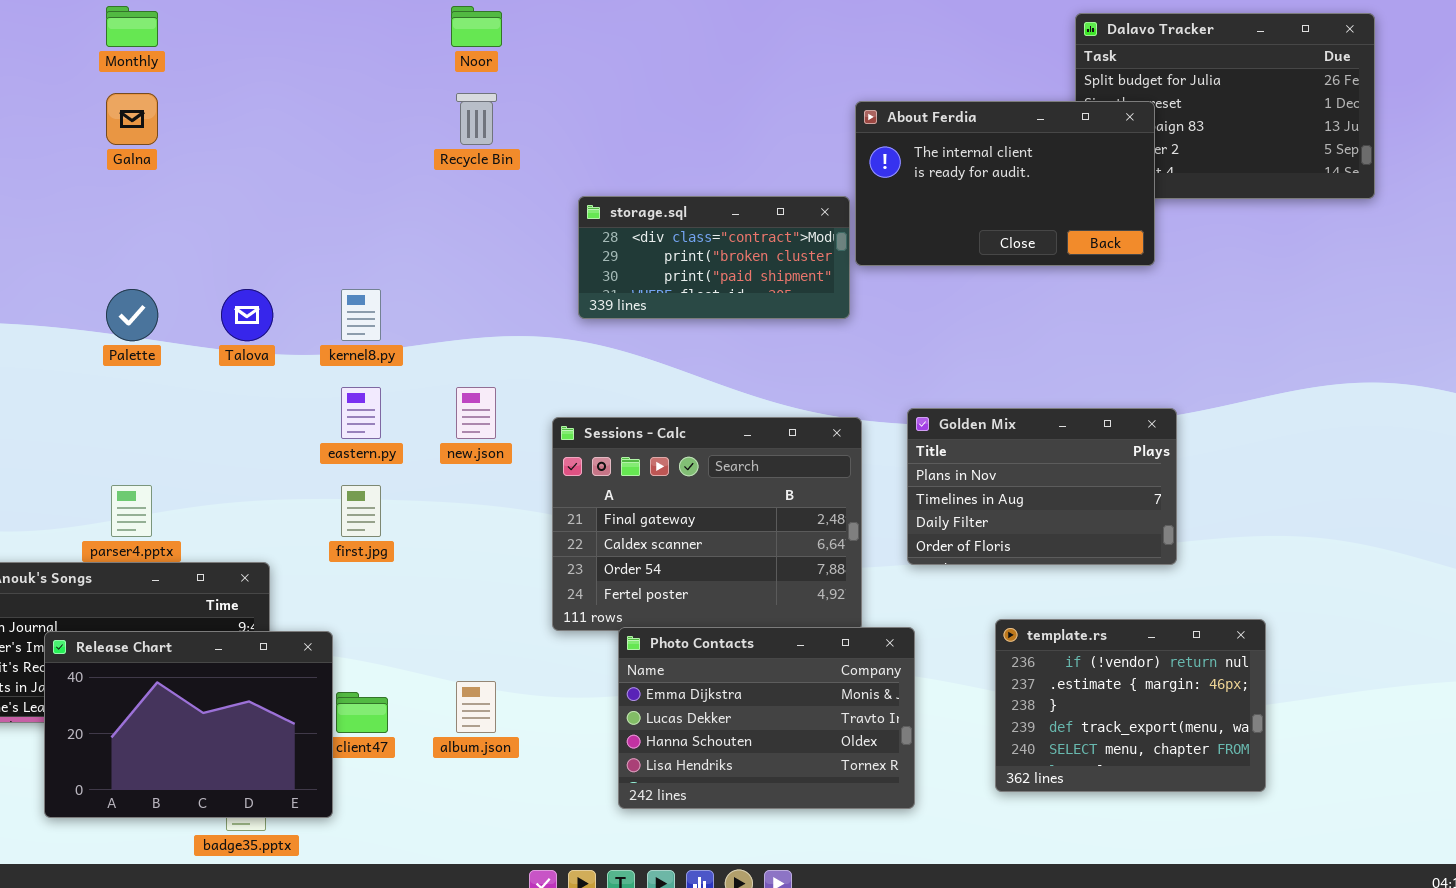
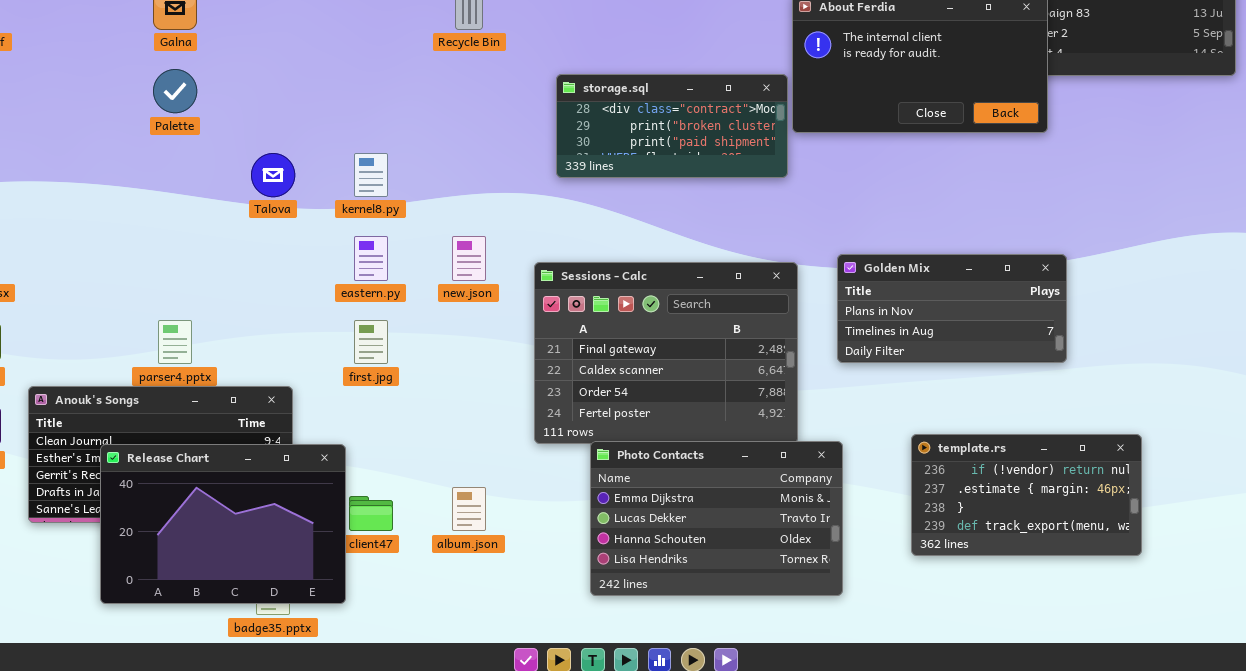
Palette: [106,289,158,341] -> [153,69,197,113], moved
Golden Mix: [907,408,1177,565] -> [837,254,1067,363], resized
template.rs: [995,619,1266,792] -> [911,434,1142,556], resized

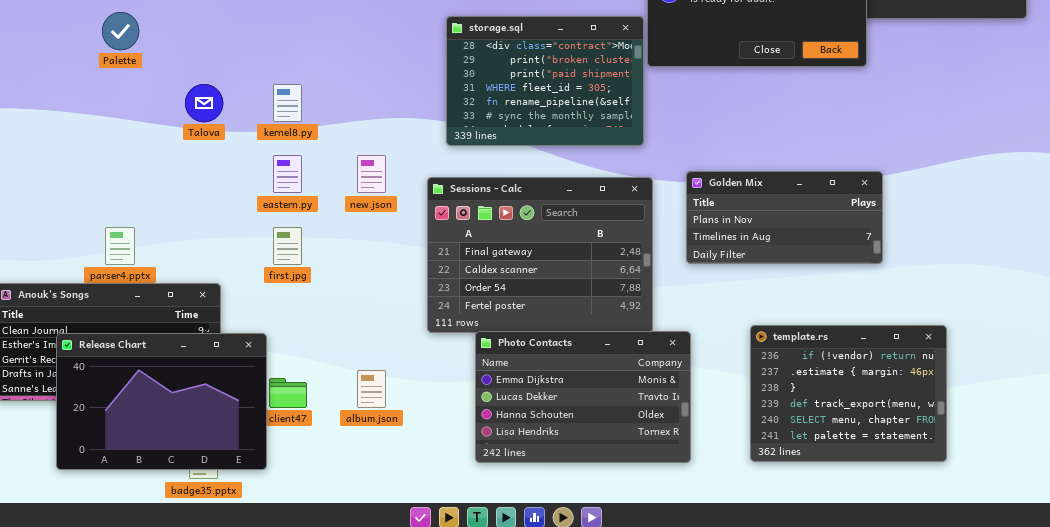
storage.sql: [556,74,788,178] -> [446,16,644,146], resized
template.rs: [911,434,1142,556] -> [750,325,947,462], resized

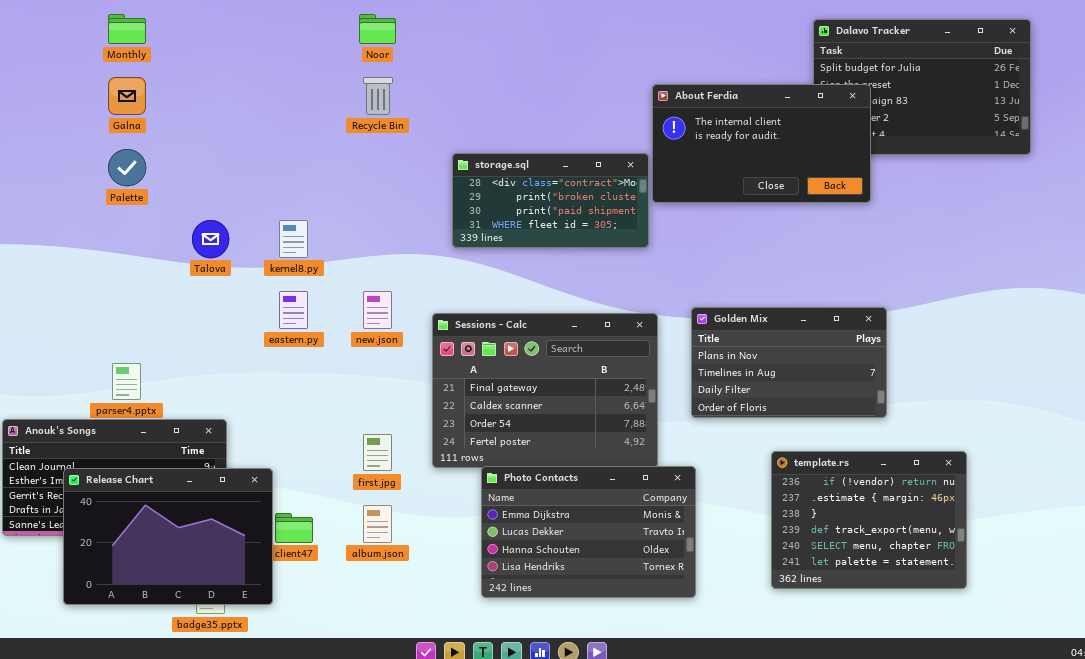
storage.sql: [446,16,644,146] -> [452,153,649,248], resized
Golden Mix: [686,171,883,264] -> [691,307,887,418], resized
first.jpg: [273,227,302,265] -> [363,434,392,471], moved
template.rs: [750,325,947,462] -> [771,451,967,589], moved

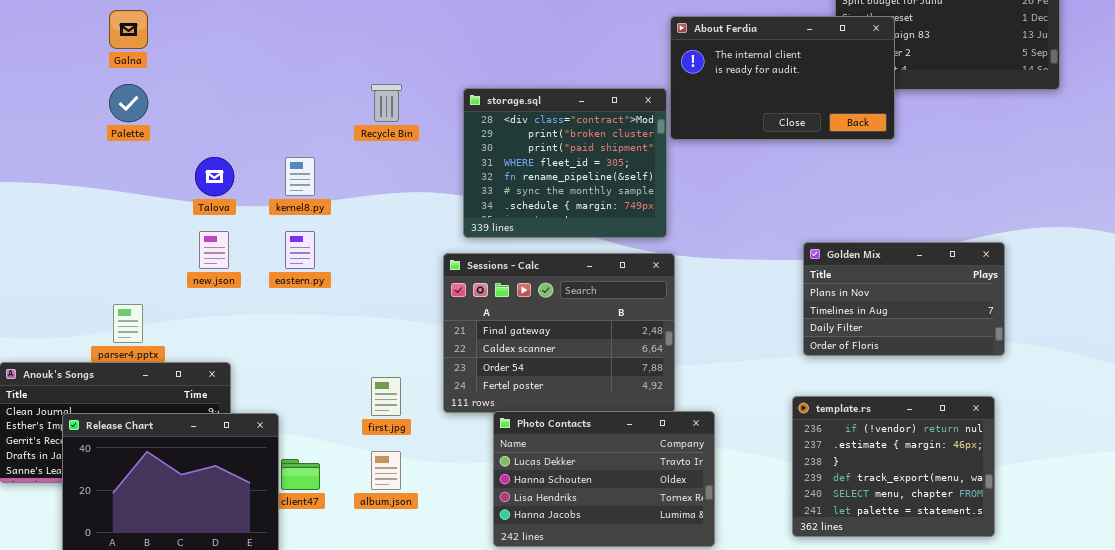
Recycle Bin: [363,77,393,115] -> [371,84,402,122], moved
storage.sql: [452,153,649,248] -> [463,88,667,238], resized
new.json: [363,291,392,329] -> [199,231,229,269], moved
Golden Mix: [691,307,887,418] -> [803,242,1005,356], moved
Photo Contacts: [481,466,696,598] -> [493,411,715,547], scrolled down 1 row

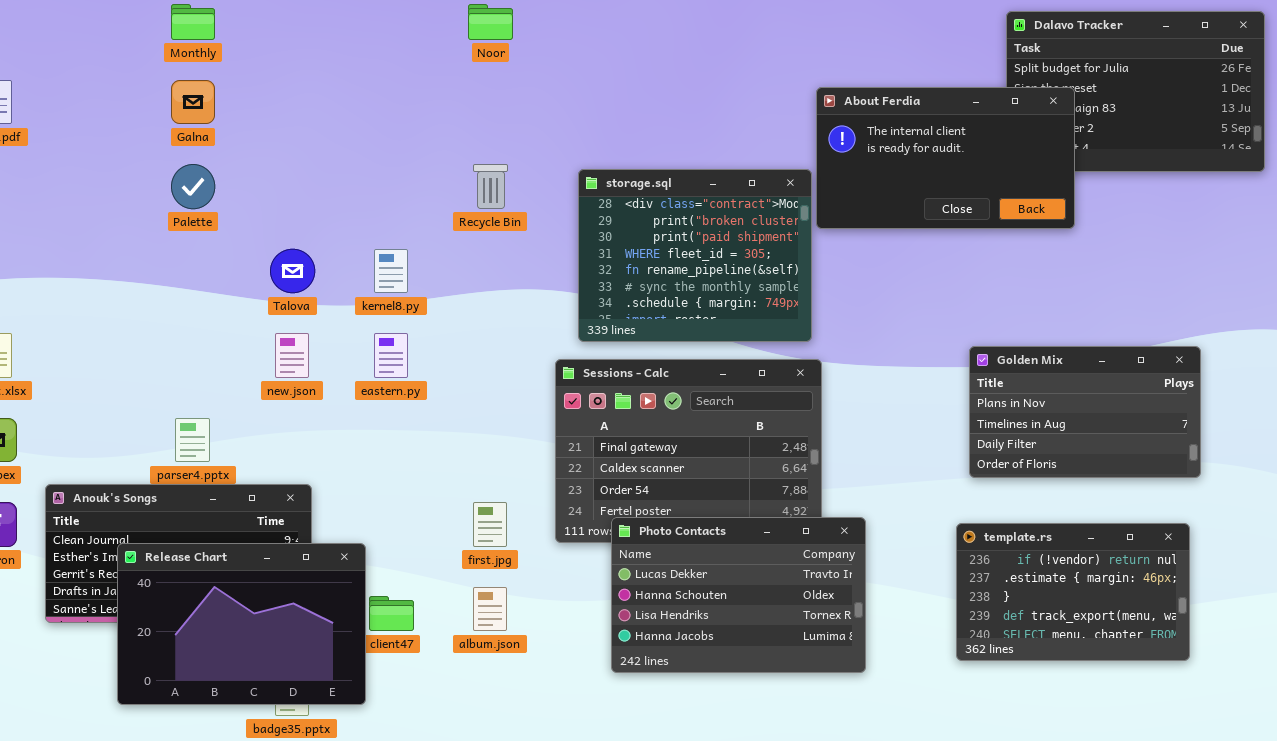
template.rs: [792,396,995,537] -> [956,523,1190,661], resized
Photo Contacts: [493,411,715,547] -> [611,517,866,673], moved

